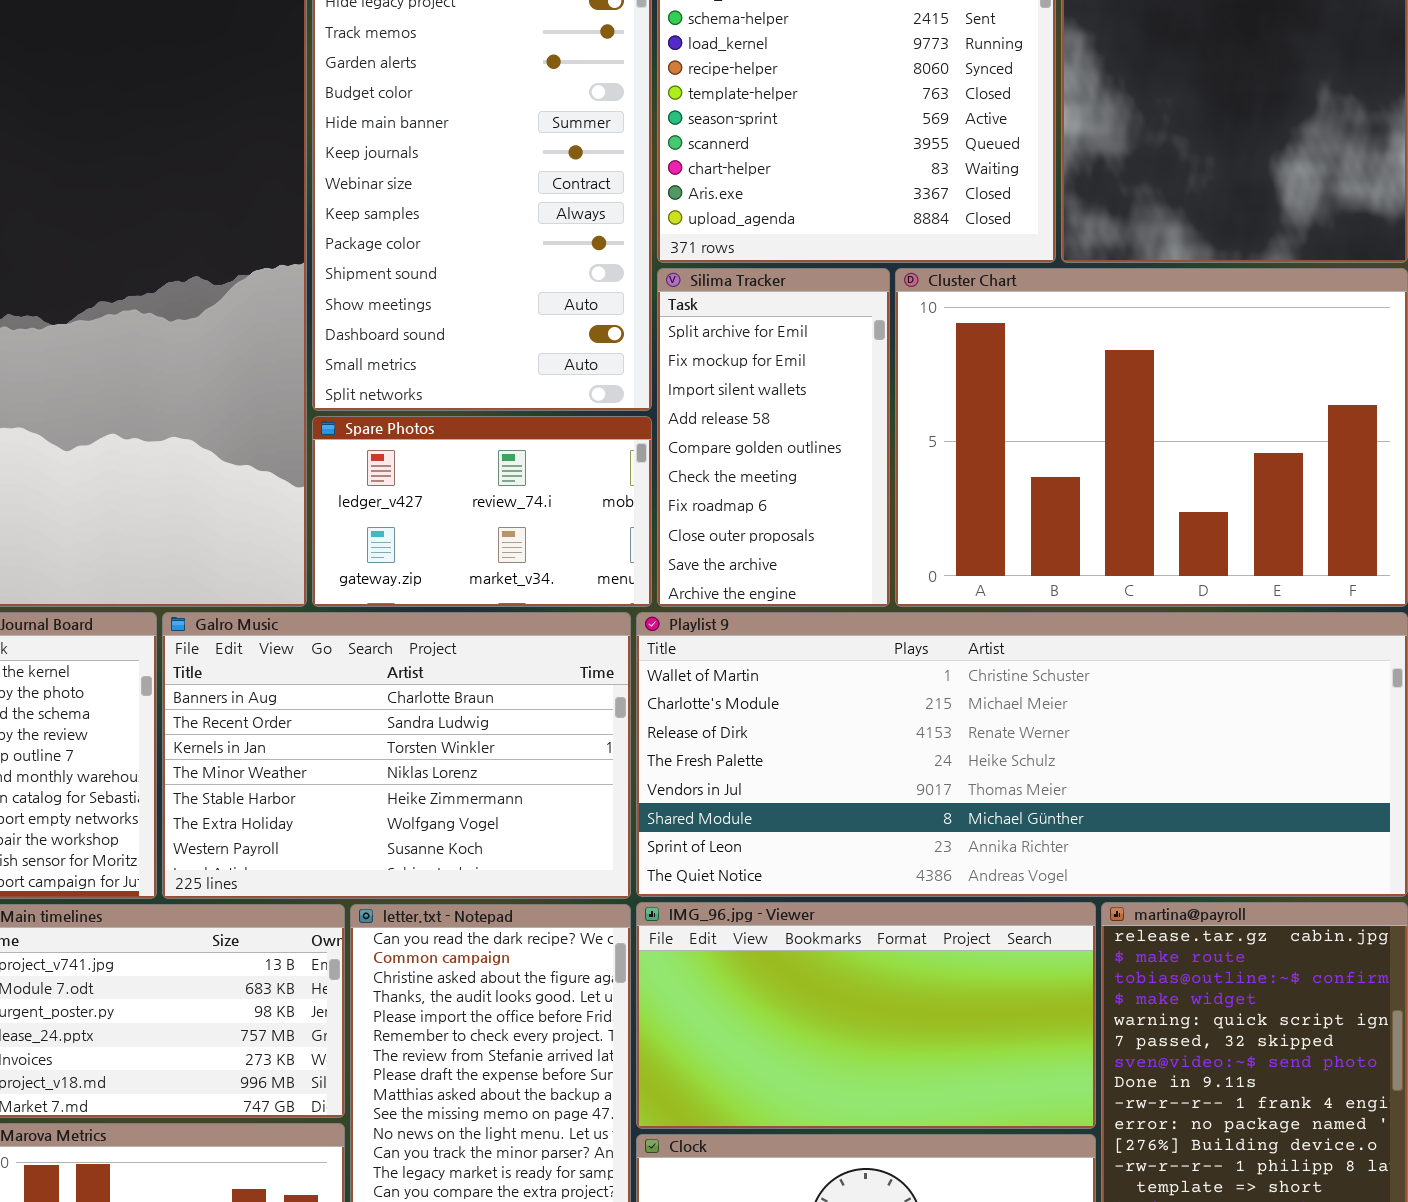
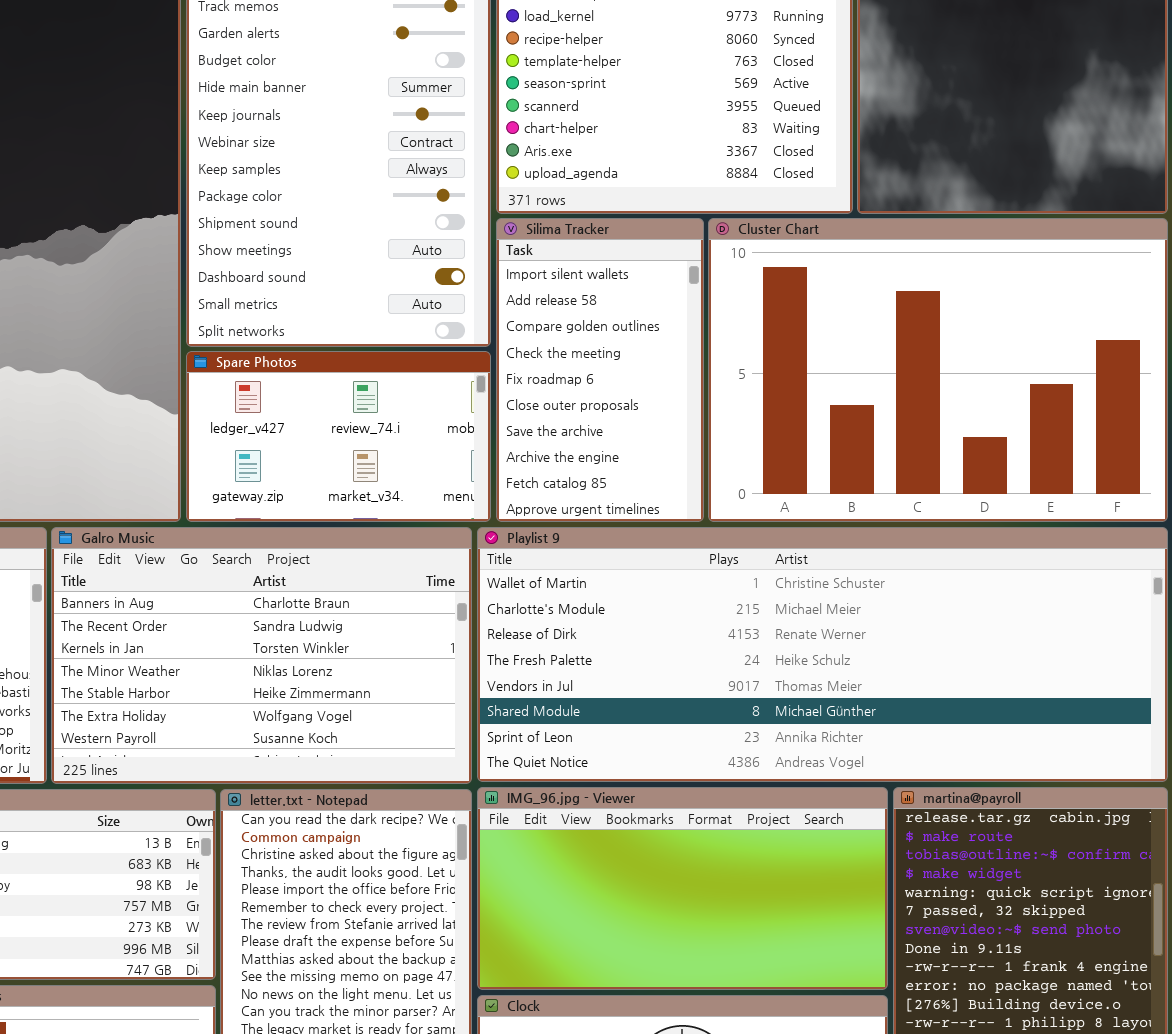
Silima Tracker: [657,268,890,607] -> [496,218,704,522], scrolled down 2 rows

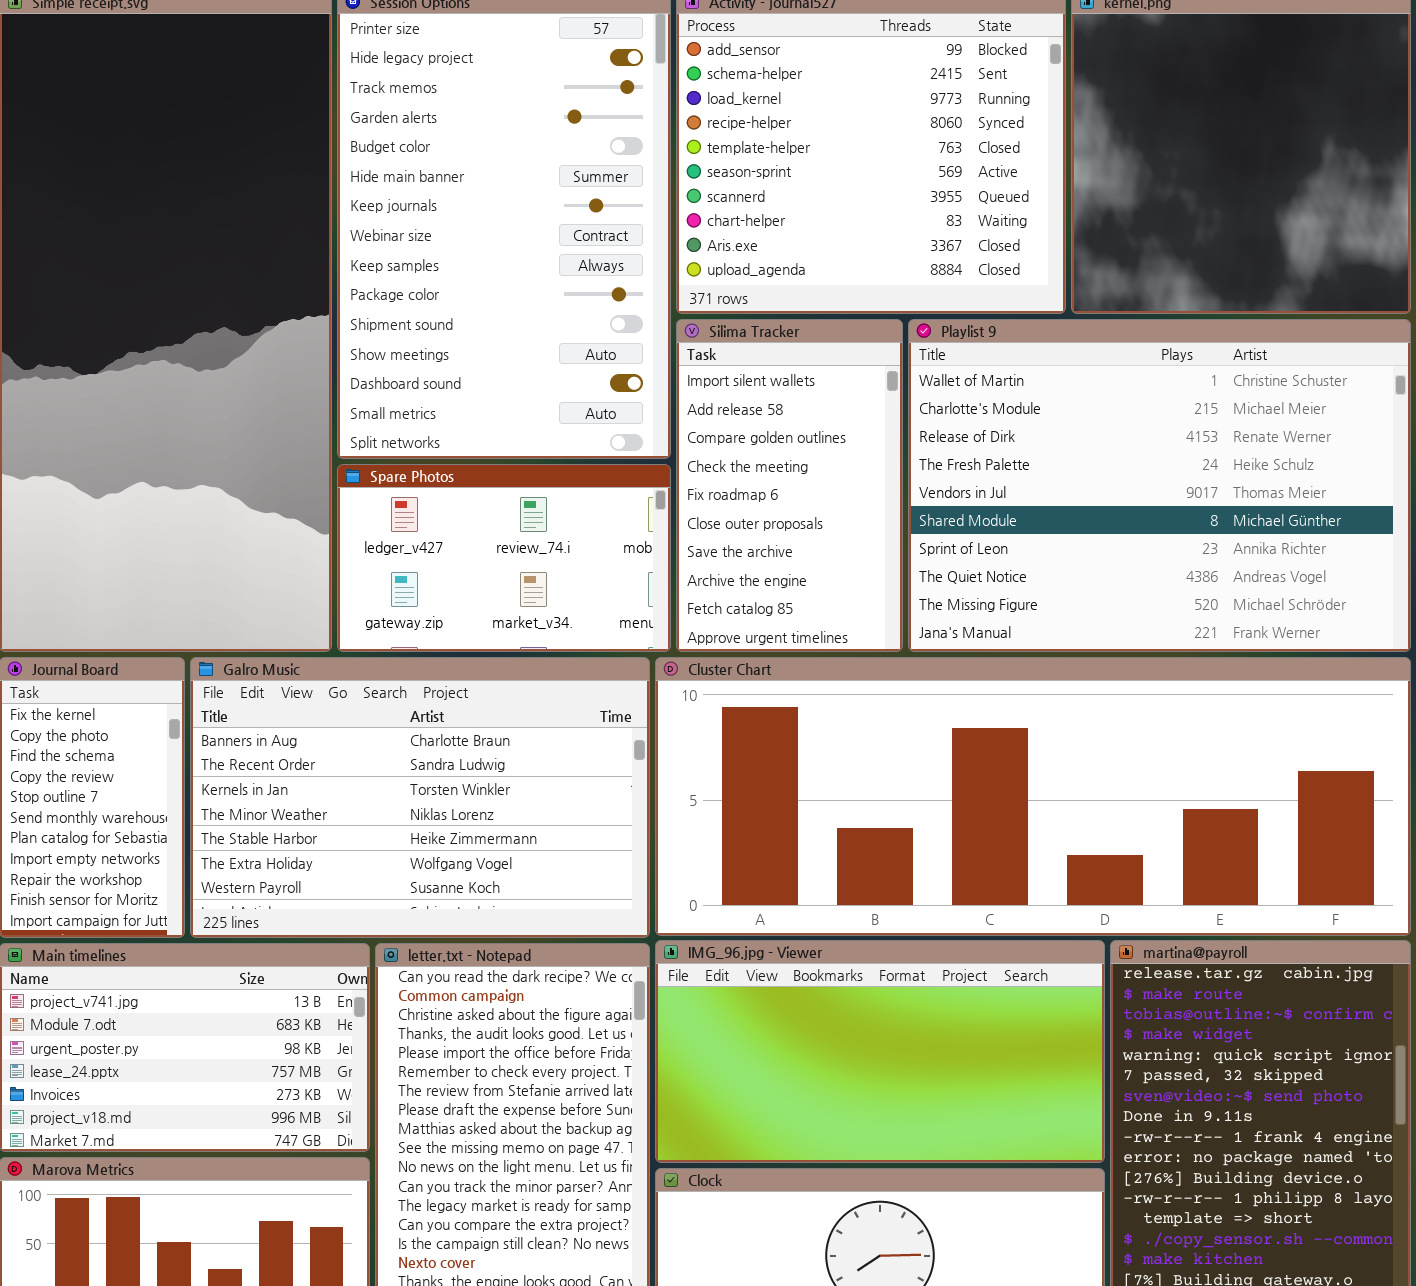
Cluster Chart: [708,218,1168,522] -> [655,657,1411,936], moved, resized
Playlist 9: [477,527,1168,782] -> [908,319,1411,652], moved, resized

